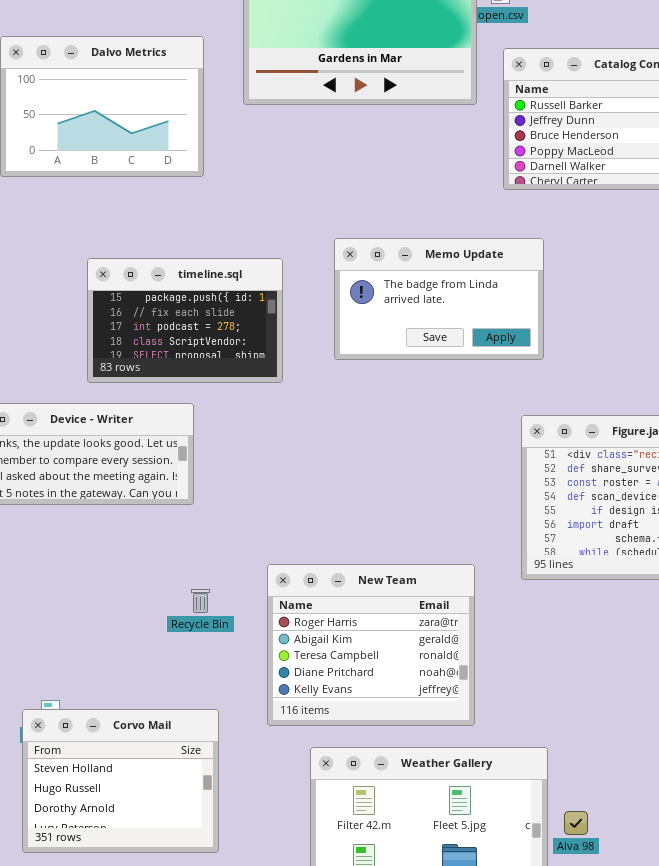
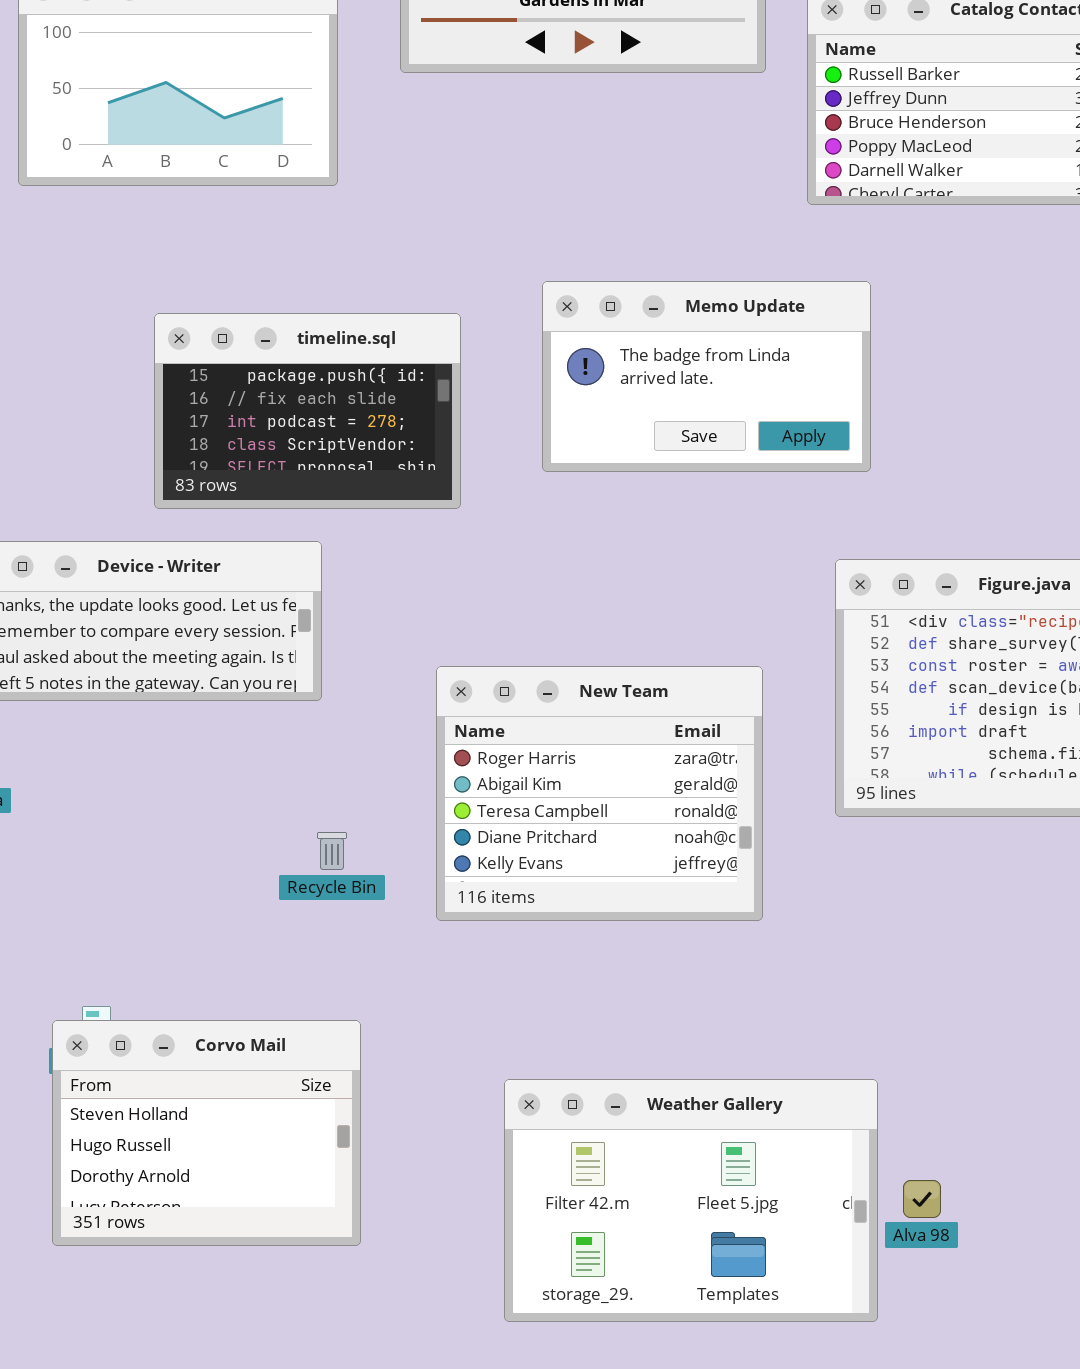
New Team: [267,564,475,726] -> [436,666,763,921], moved

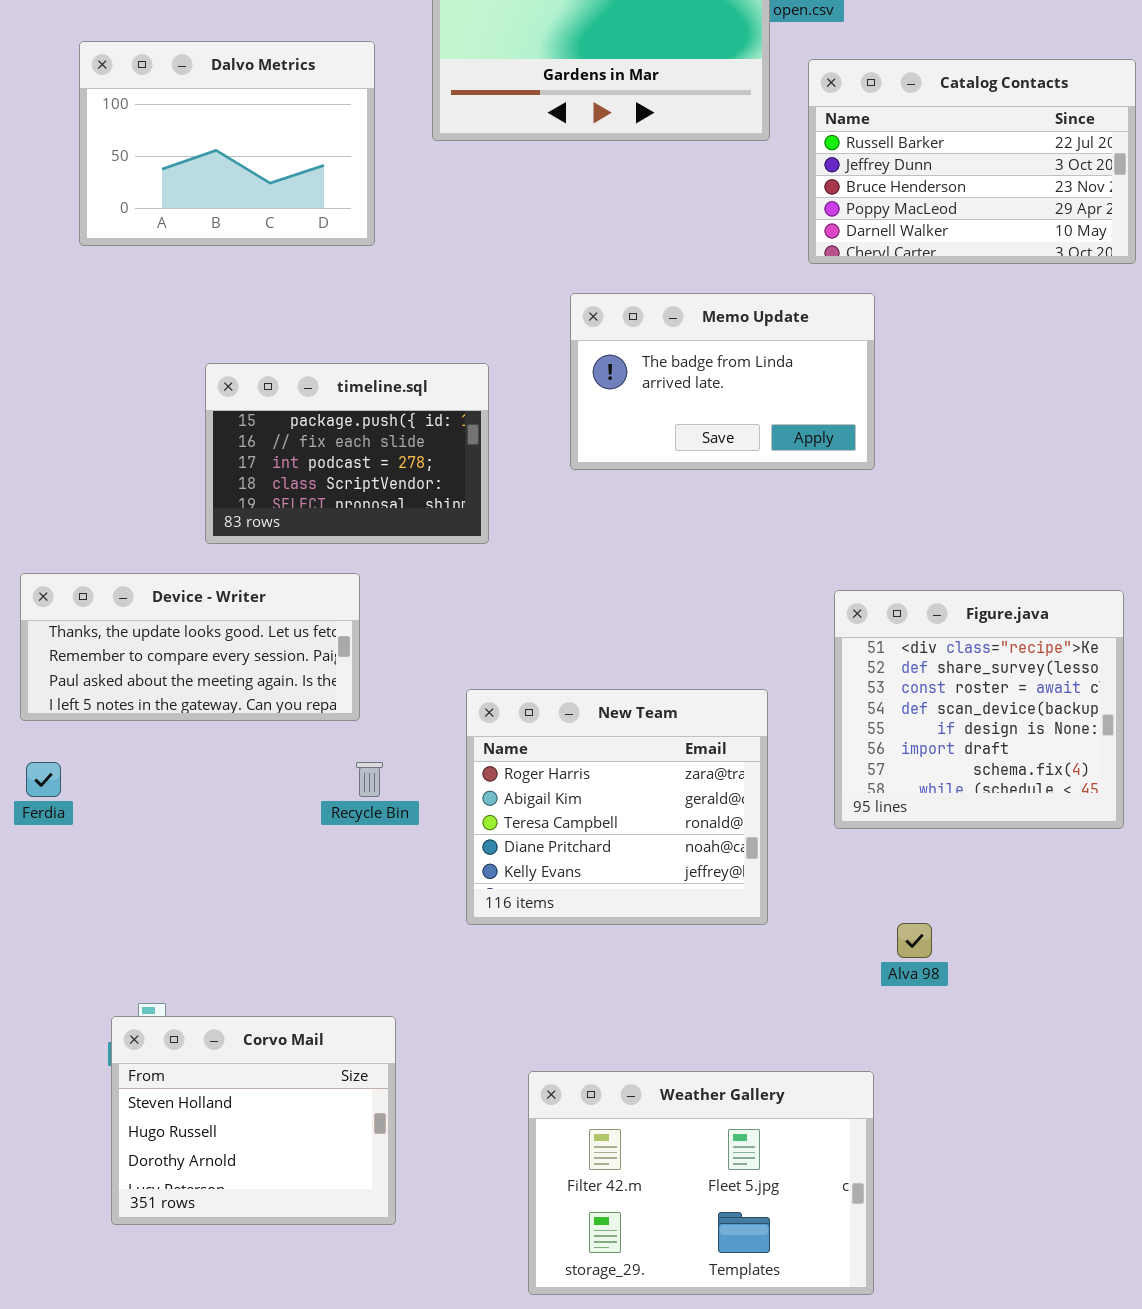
Memo Update: [542,281,871,472] -> [570,293,875,470], moved
Recycle Bin: [317,832,347,870] -> [356,762,383,797], moved
Alva 98: [903,1180,941,1218] -> [897,923,932,958], moved

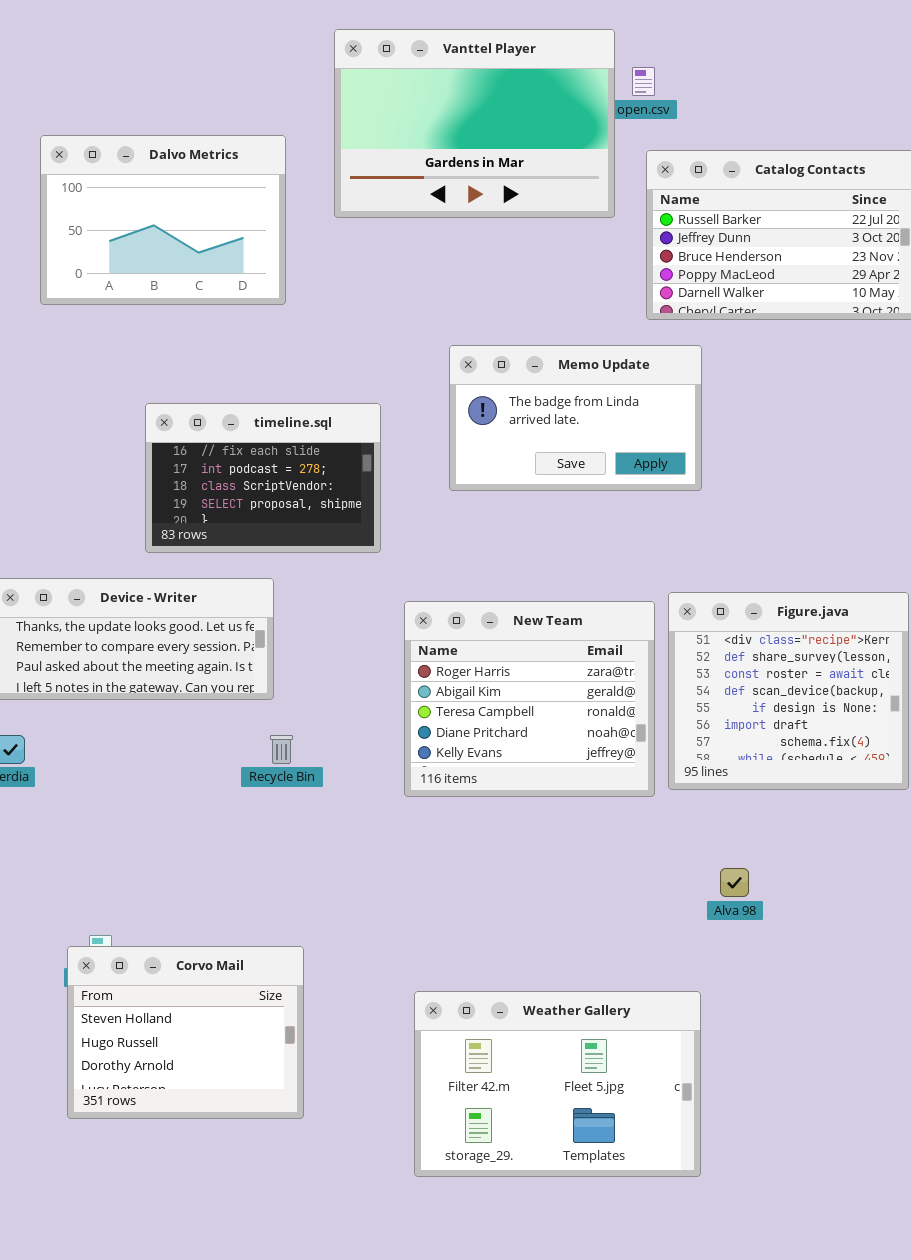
timeline.sql: [205,363,489,544] -> [145,403,381,553], scrolled down 1 row
New Team: [466,689,768,925] -> [404,601,655,797], moved

